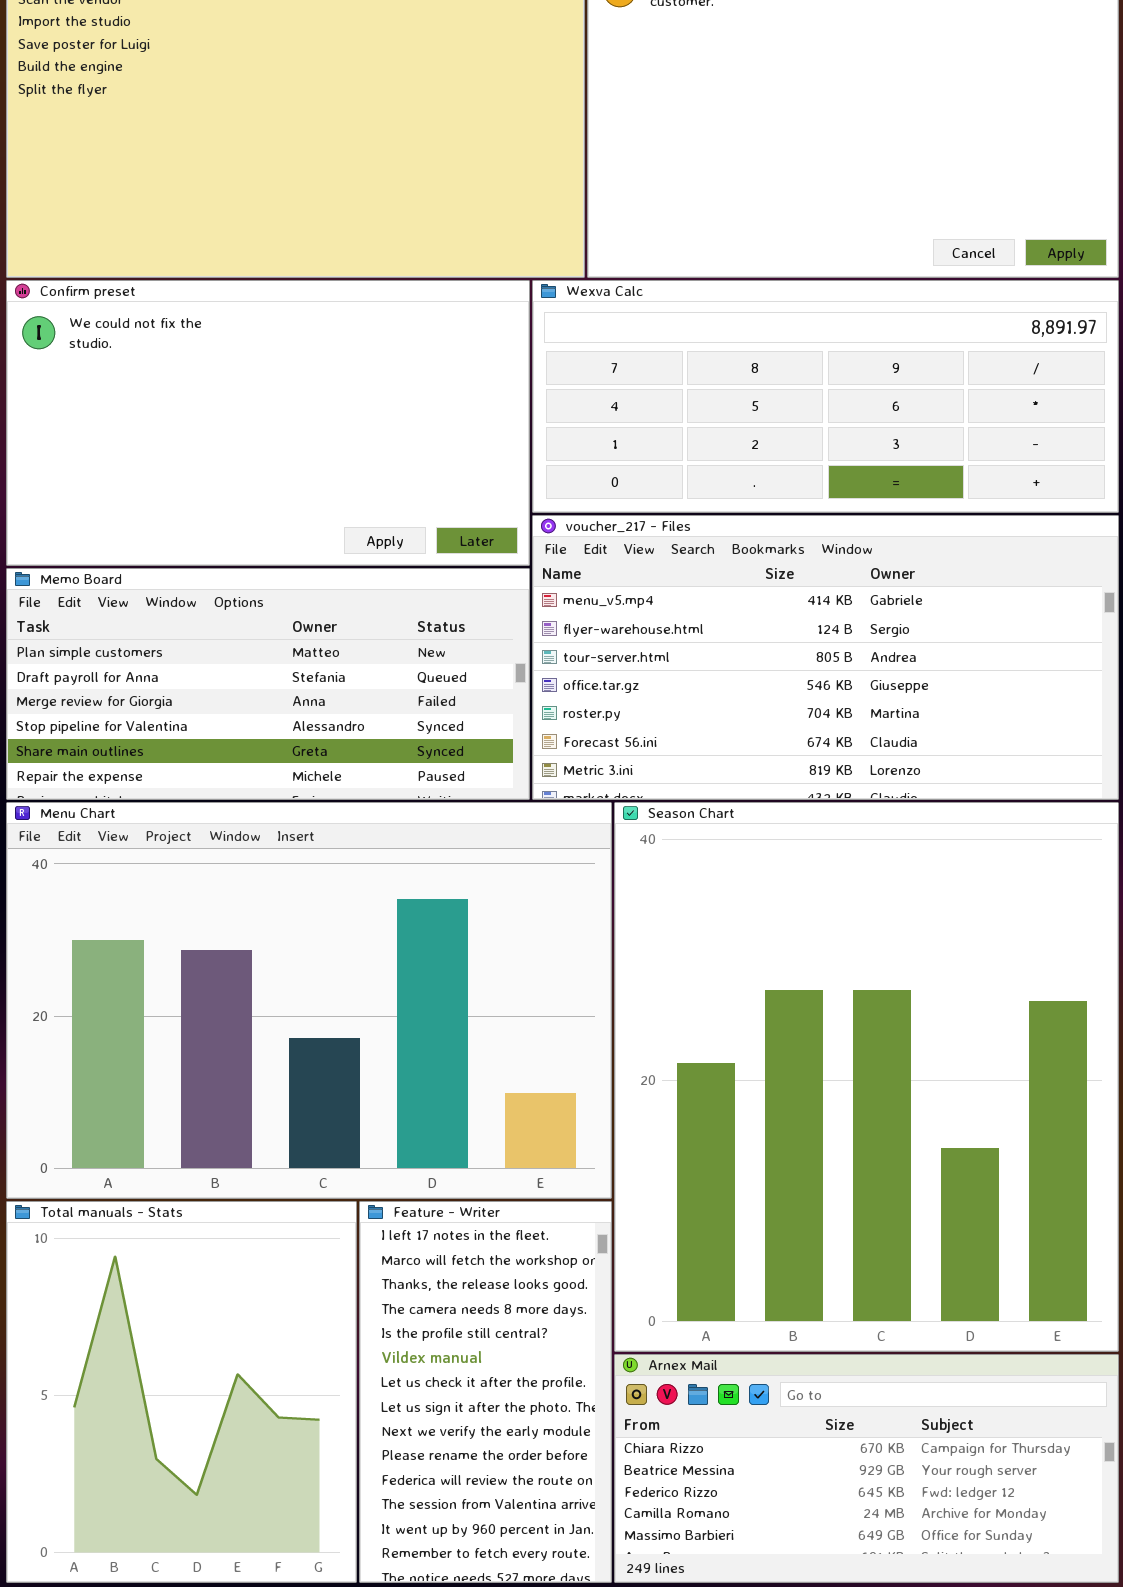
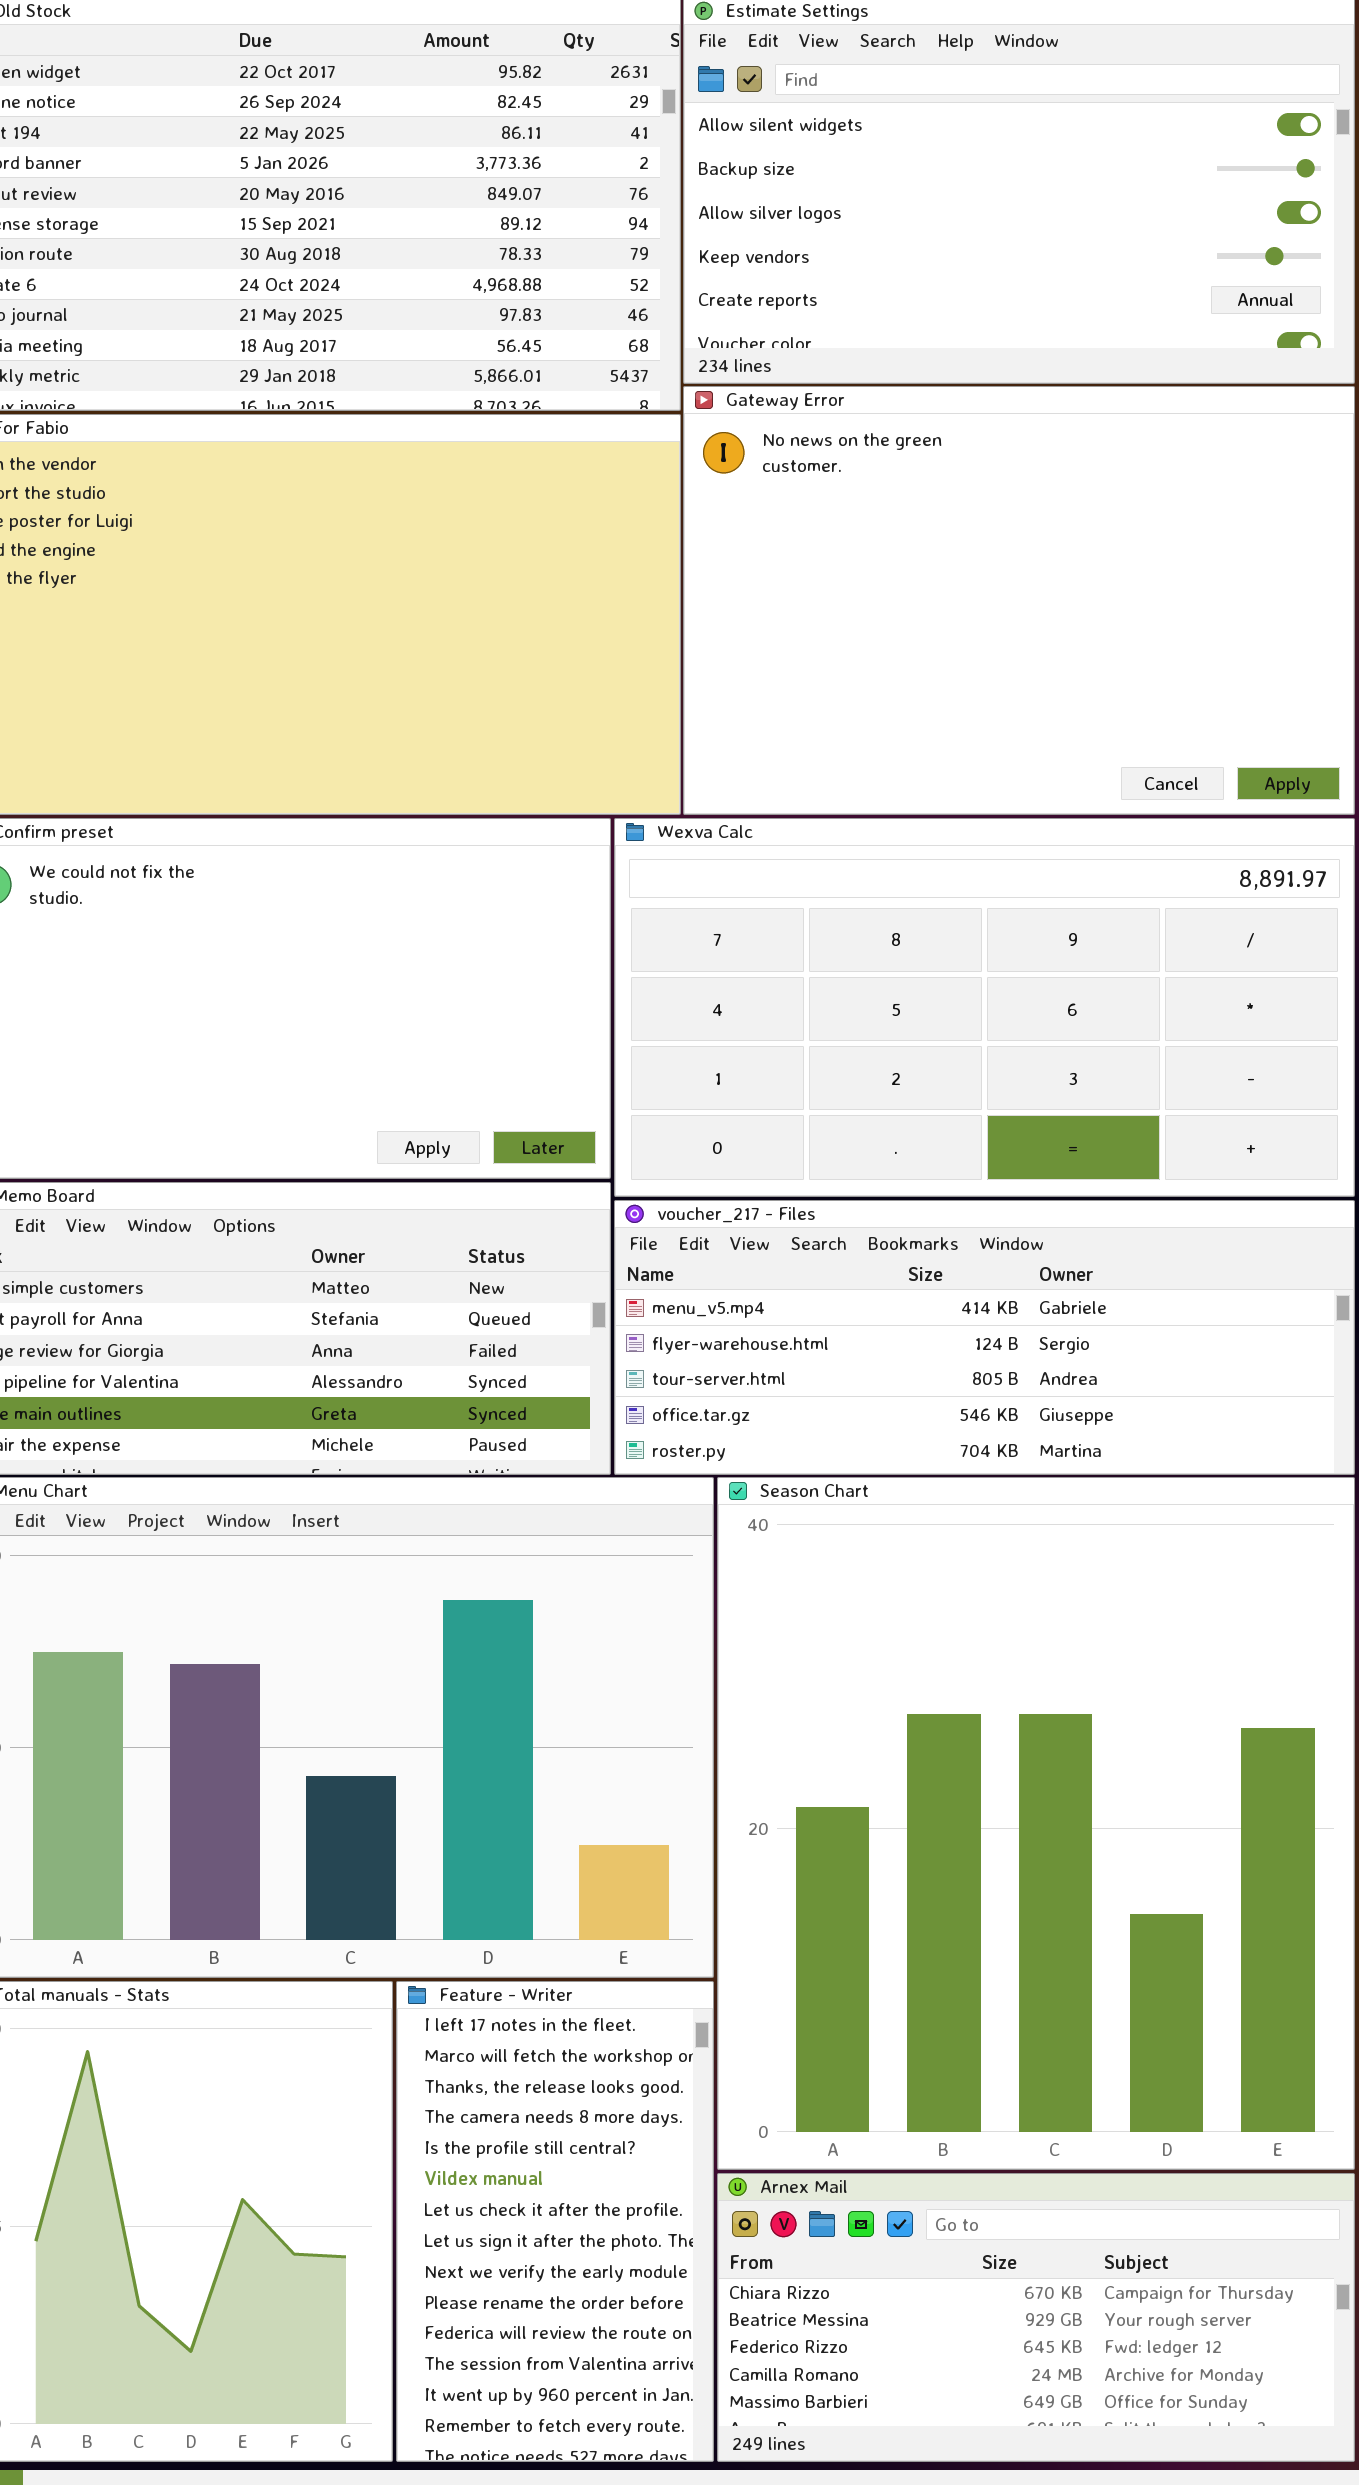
Wexva Calc: [532,280,1119,513] -> [614,818,1355,1197], resized
voucher_217 - Files: [532,515,1119,800] -> [614,1200,1355,1475], resized

